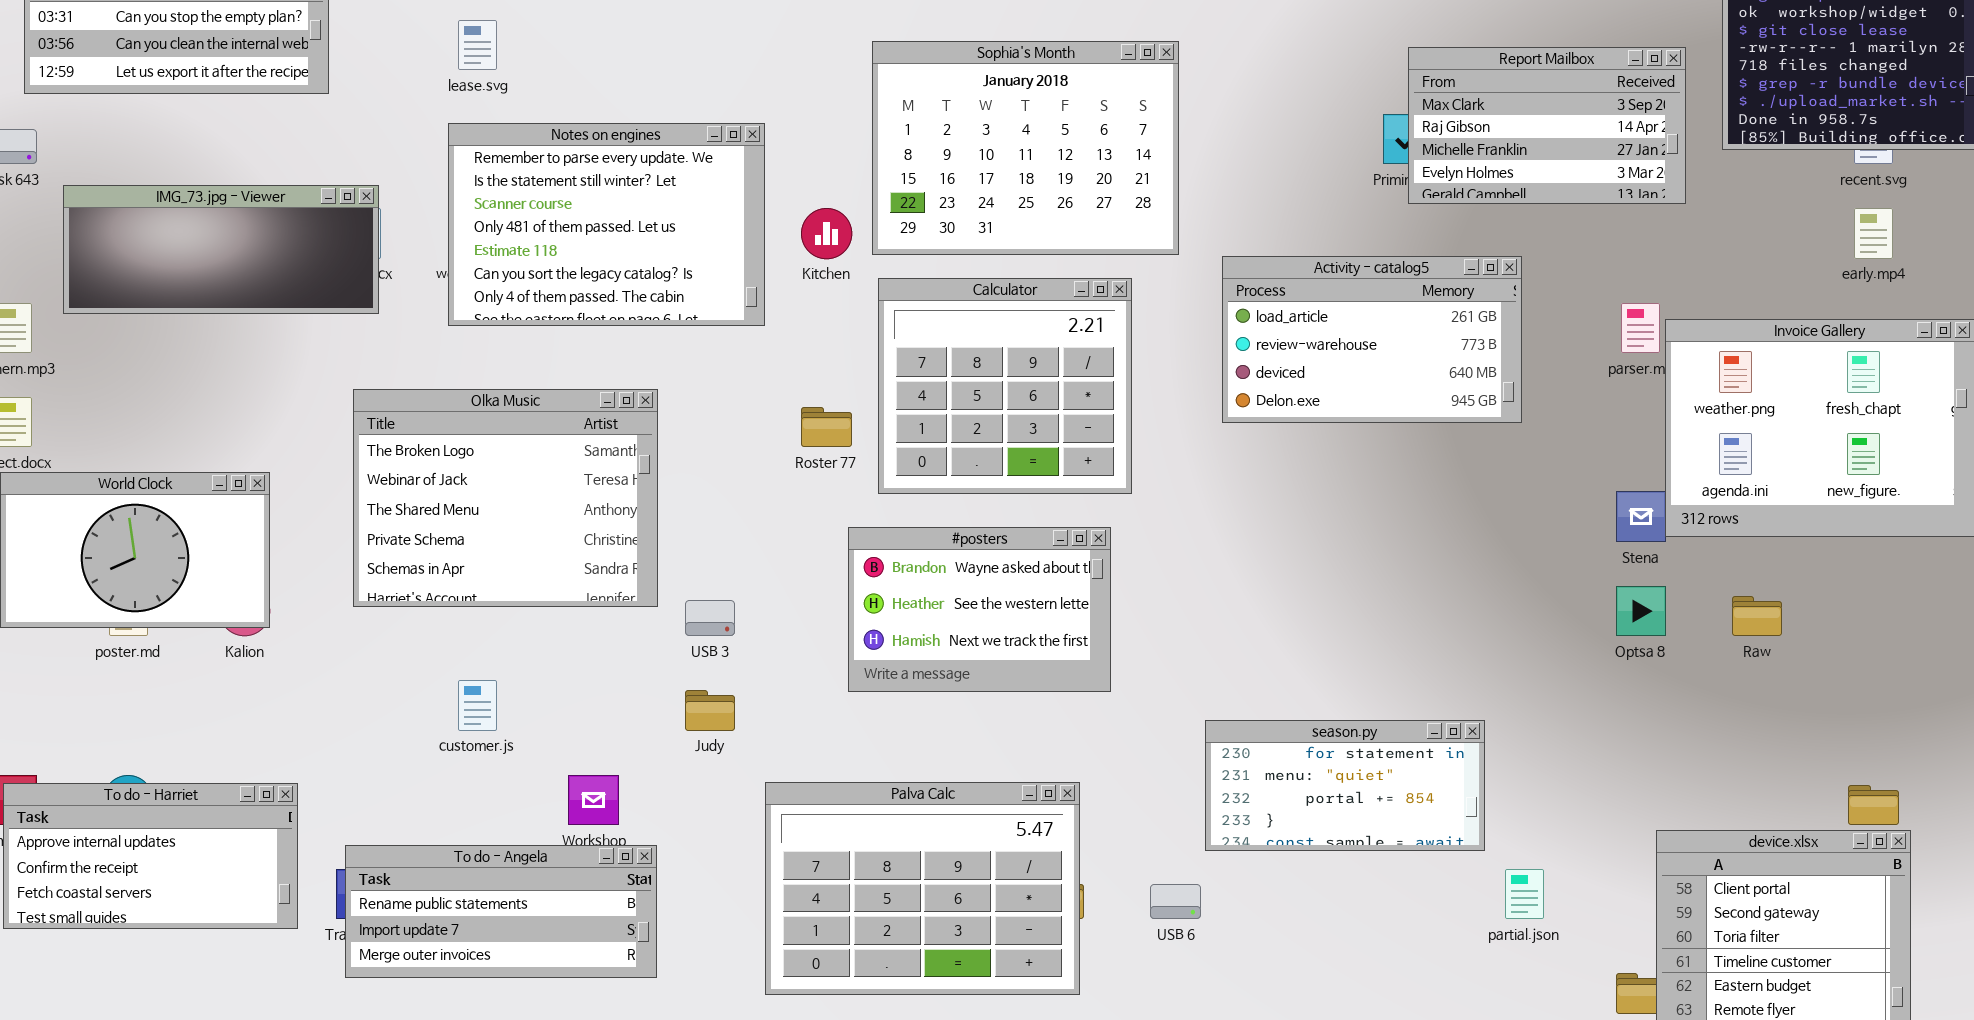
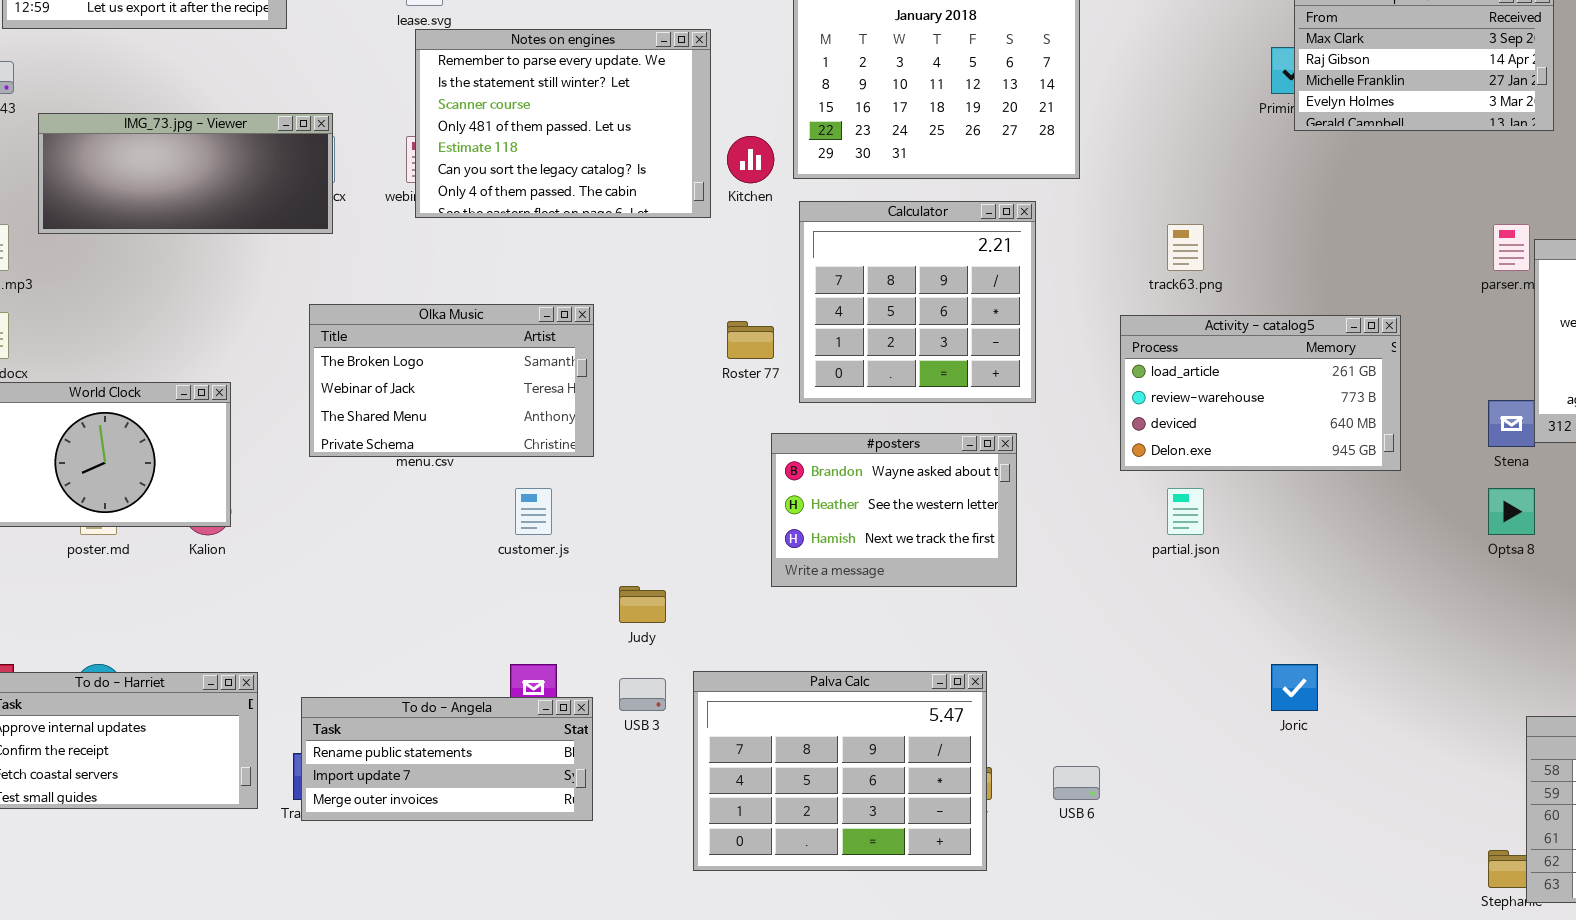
Notes on engines: [448,123,765,326] -> [415,29,711,218], moved
Activity - catalog5: [1222,256,1522,423] -> [1120,315,1401,471], moved
Olka Music: [353,389,658,607] -> [309,304,594,457], resized
USB 3: [685,600,735,636] -> [619,678,666,711], moved
customer.js: [458,680,497,731] -> [515,488,552,535], moved
season.py: [1205,720,1485,851] -> none, closed
To do - Angela: [345,845,657,978] -> [301,697,593,821], moved
partial.json: [1505,869,1544,919] -> [1167,488,1204,535], moved

